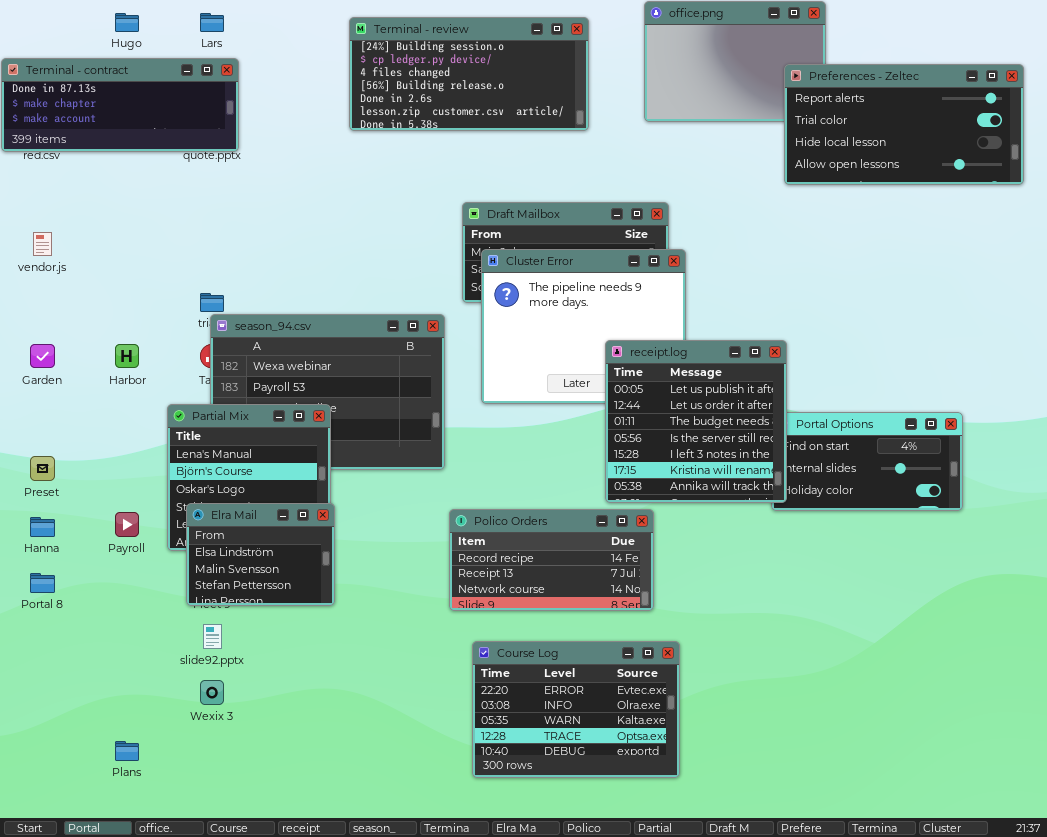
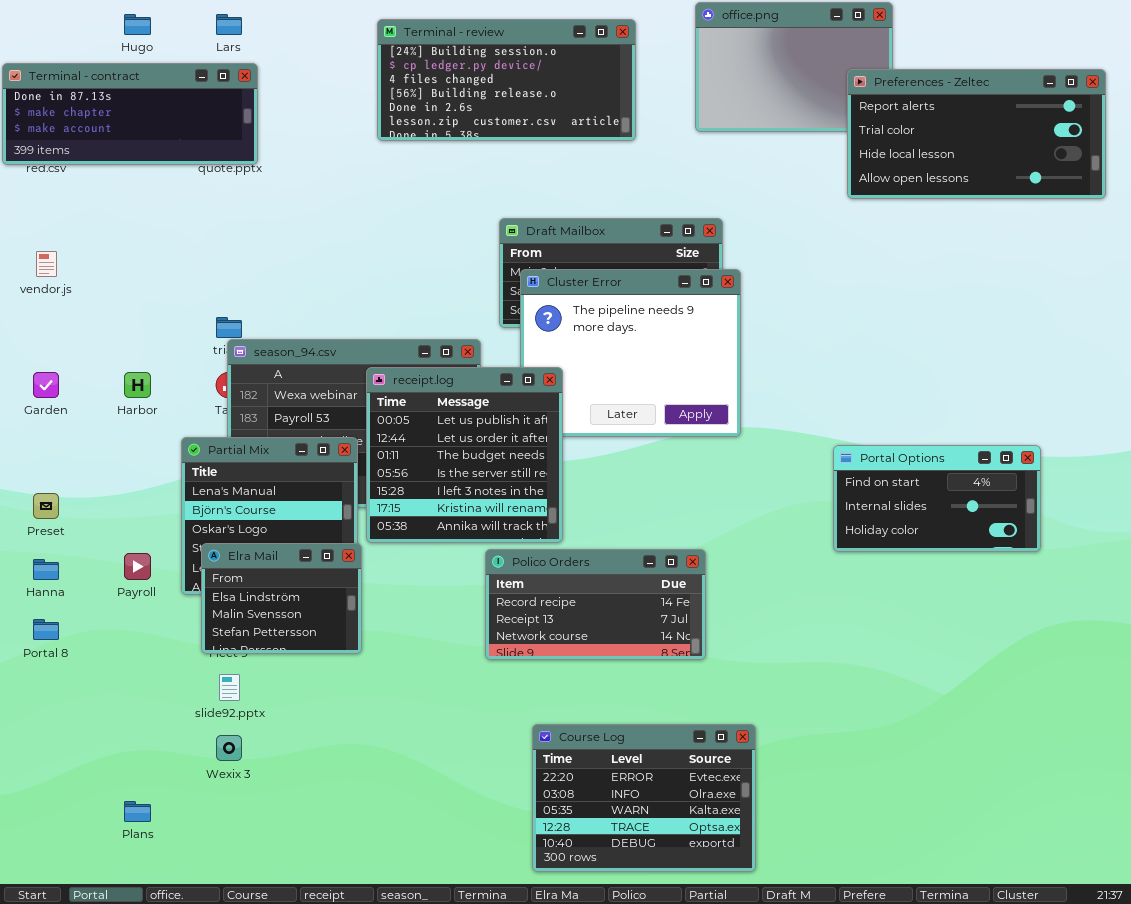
receipt.log: [605,340,787,503] -> [366,367,563,543], moved
Course Log: [472,641,680,778] -> [532,724,756,872], moved

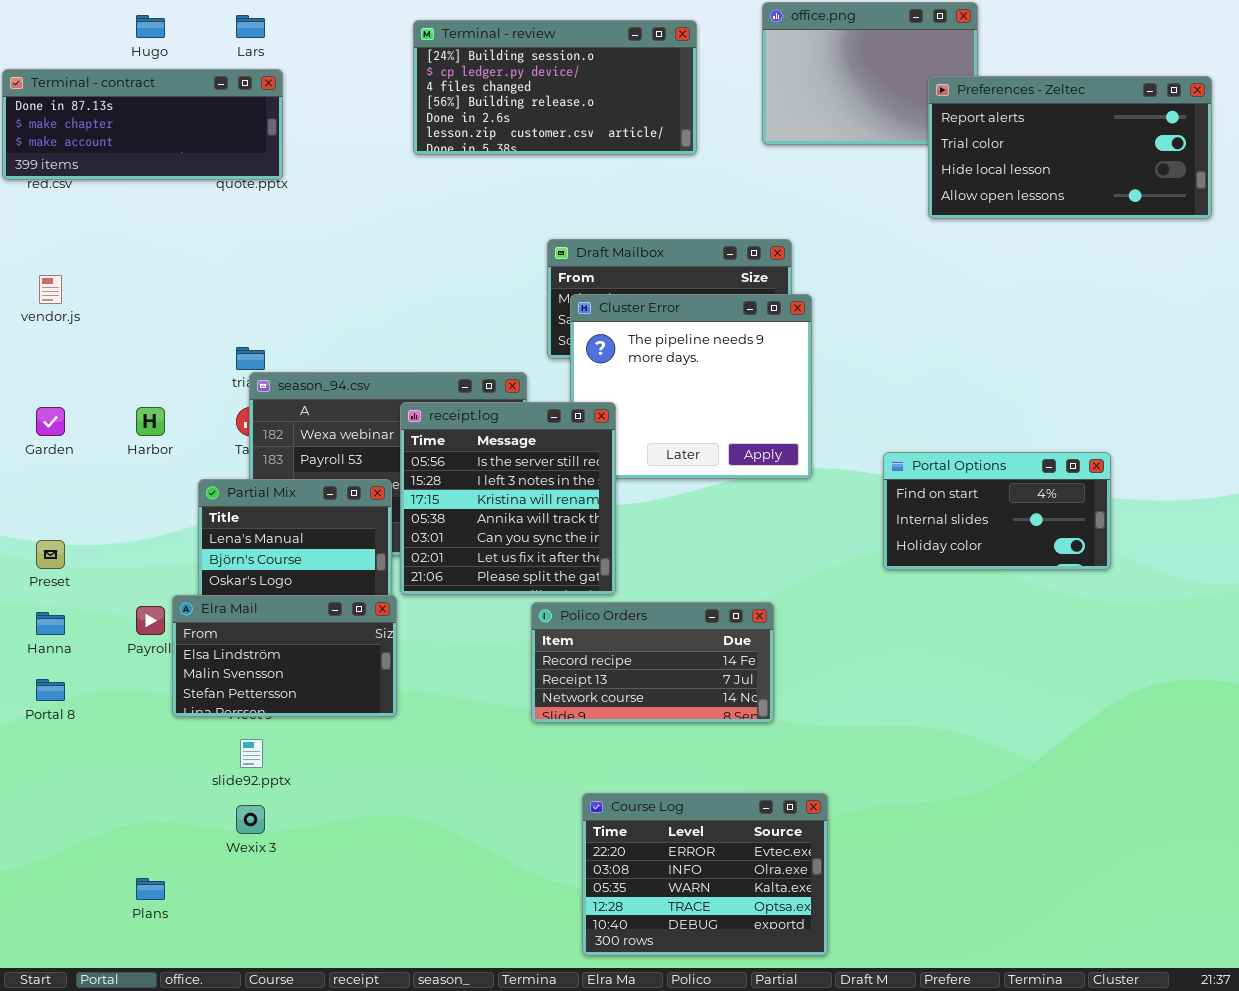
receipt.log: [366,367,563,543] -> [400,402,616,595], scrolled down 3 rows
Portal Options: [833,445,1041,552] -> [883,452,1111,570], moved
Elra Mail: [201,543,362,654] -> [172,595,397,717], resized

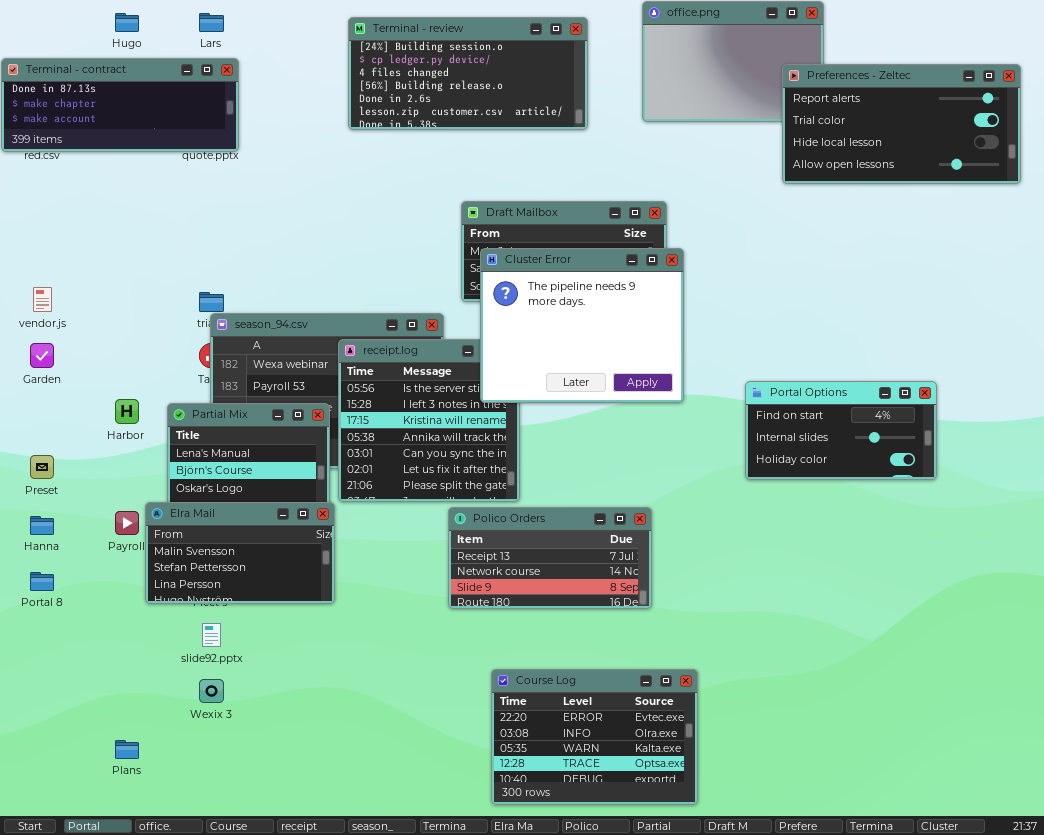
vendor.js: [39,275,62,304] -> [33,287,52,312], moved
Cluster Error: [570,294,812,479] -> [480,248,684,403], raised
Harbor: [136,407,165,436] -> [115,399,139,424], moved
Elra Mail: [172,595,397,717] -> [145,502,335,604], scrolled down 1 row
Polico Orders: [531,602,774,723] -> [448,507,652,609], scrolled down 1 row

